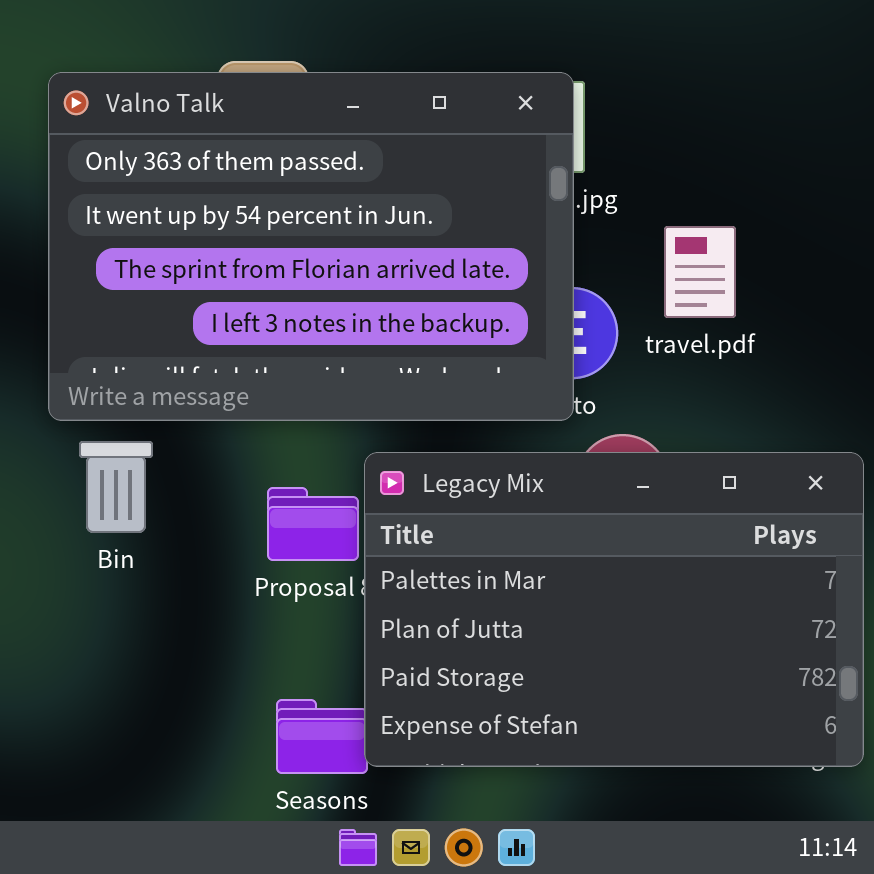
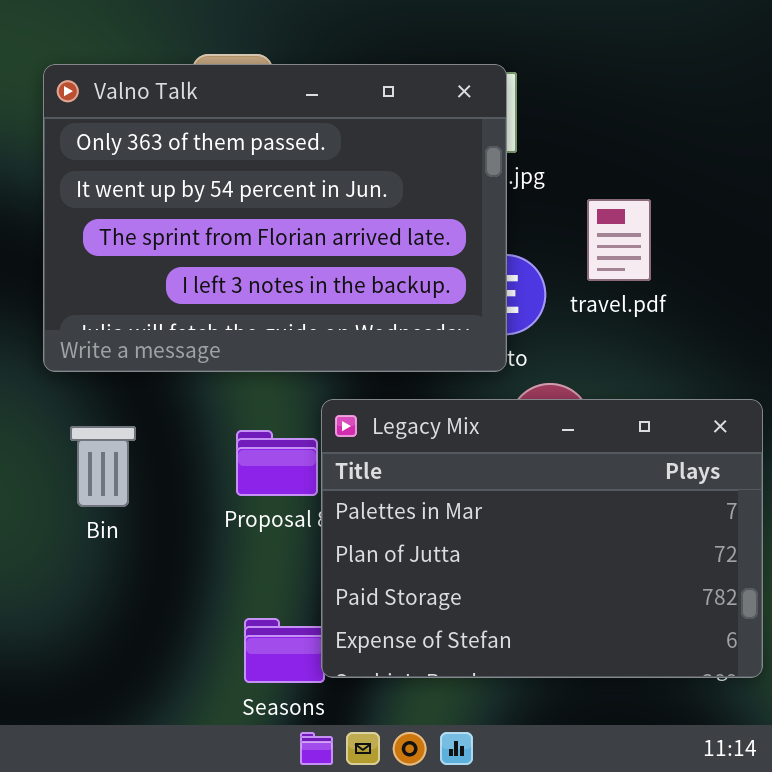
Bin: [79,441,153,533] -> [70,426,136,507], moved

